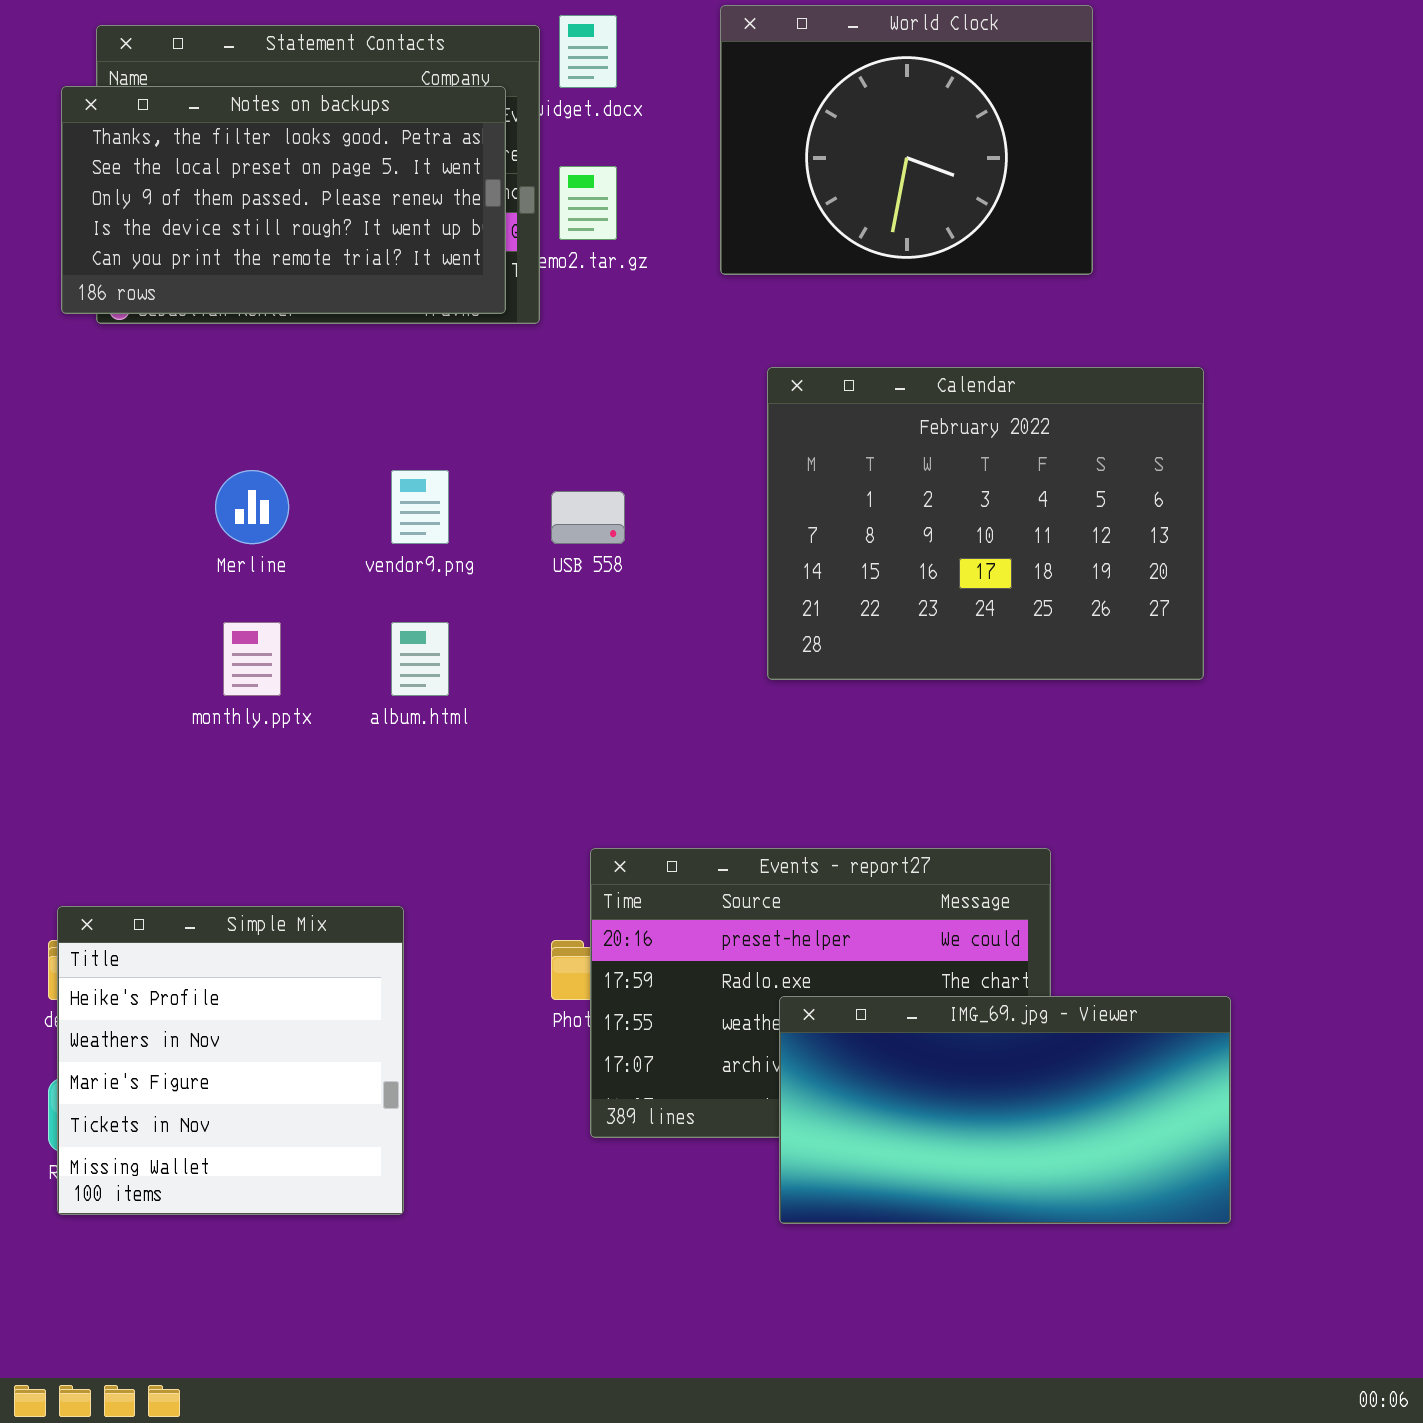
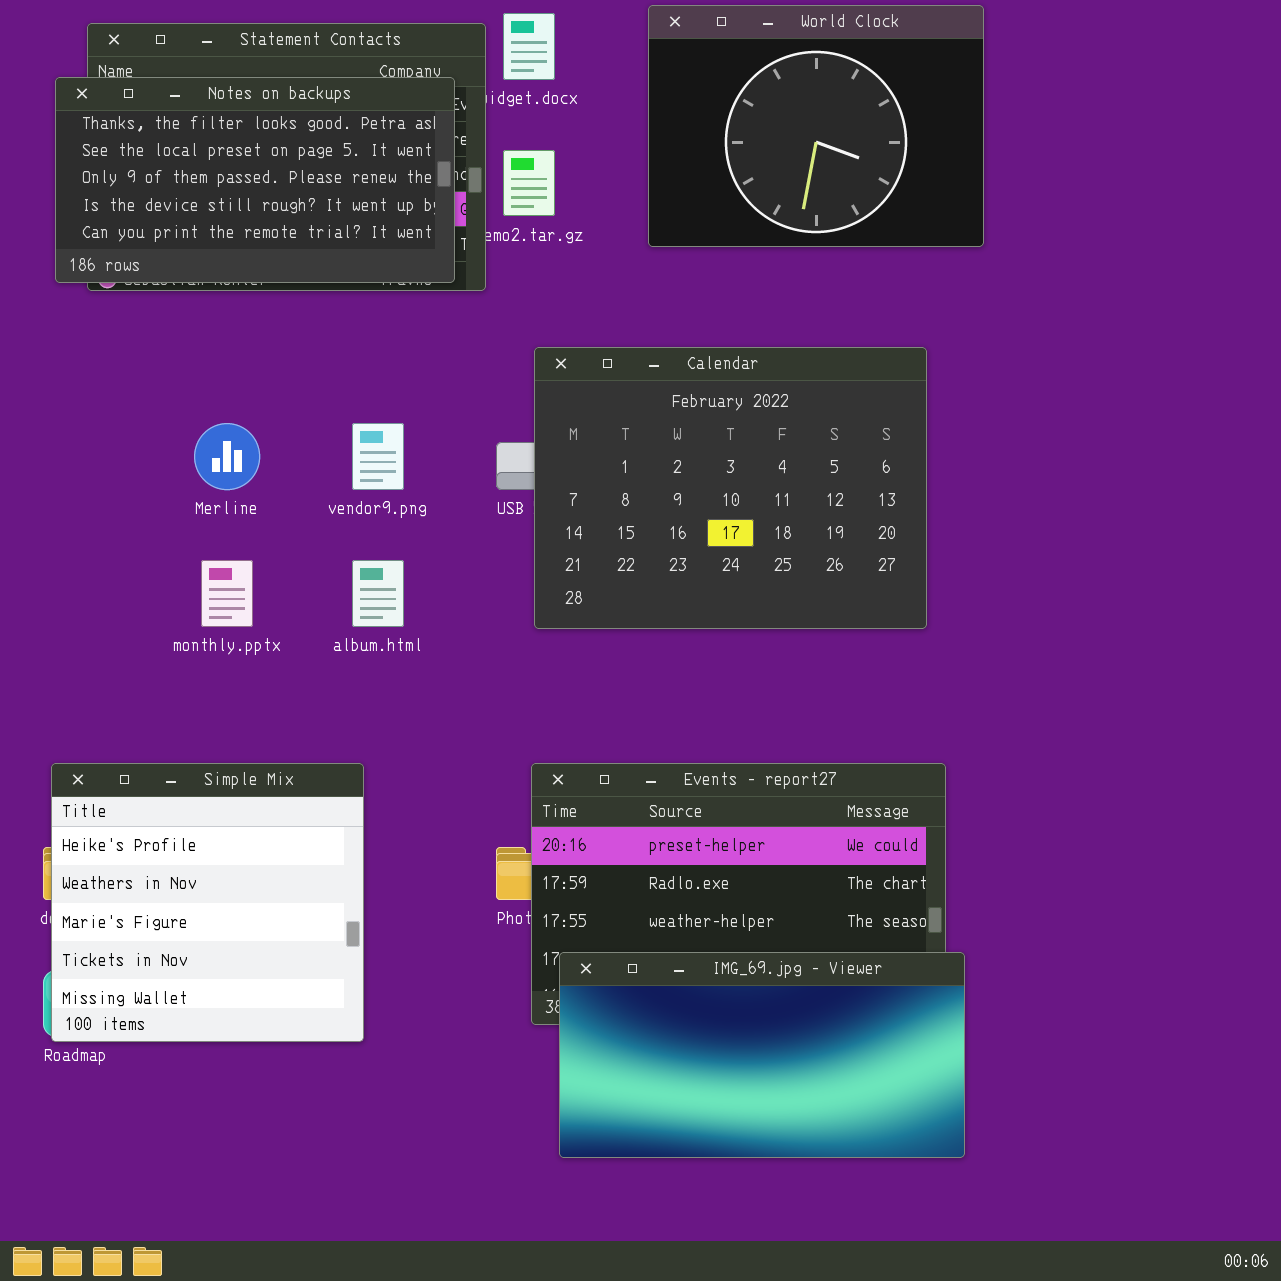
Calendar: [767,367,1204,680] -> [534,347,927,629], moved
Simple Mix: [57,906,404,1215] -> [51,763,364,1042], moved
IMG_69.jpg - Viewer: [779,996,1231,1224] -> [559,952,965,1158], moved

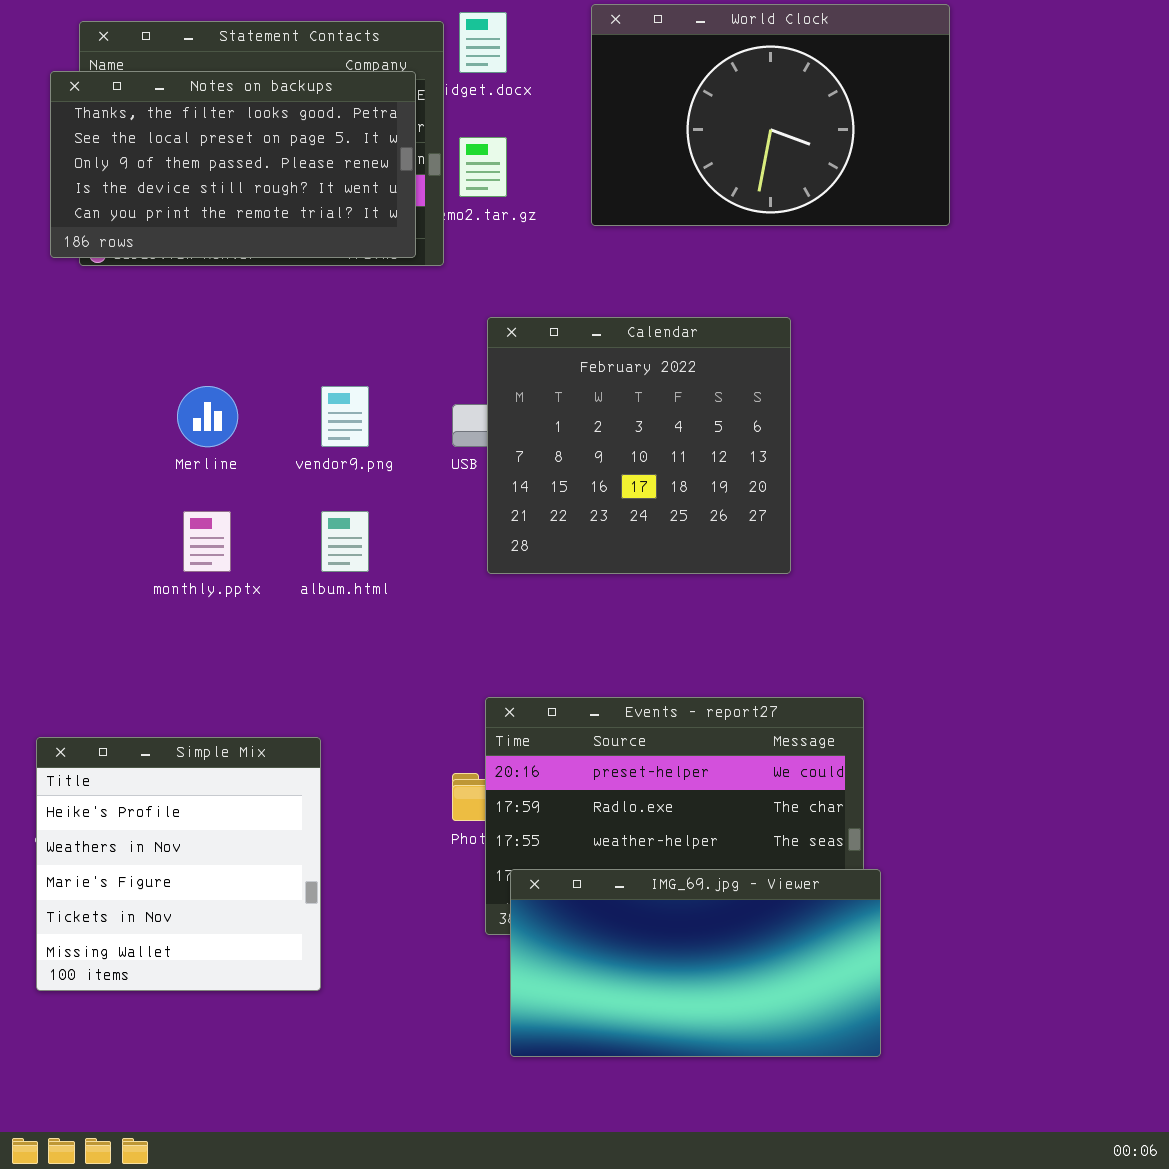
World Clock: [648,5,984,247] -> [591,4,950,226], resized
Calendar: [534,347,927,629] -> [487,317,791,574], resized
Simple Mix: [51,763,364,1042] -> [36,737,321,991], moved

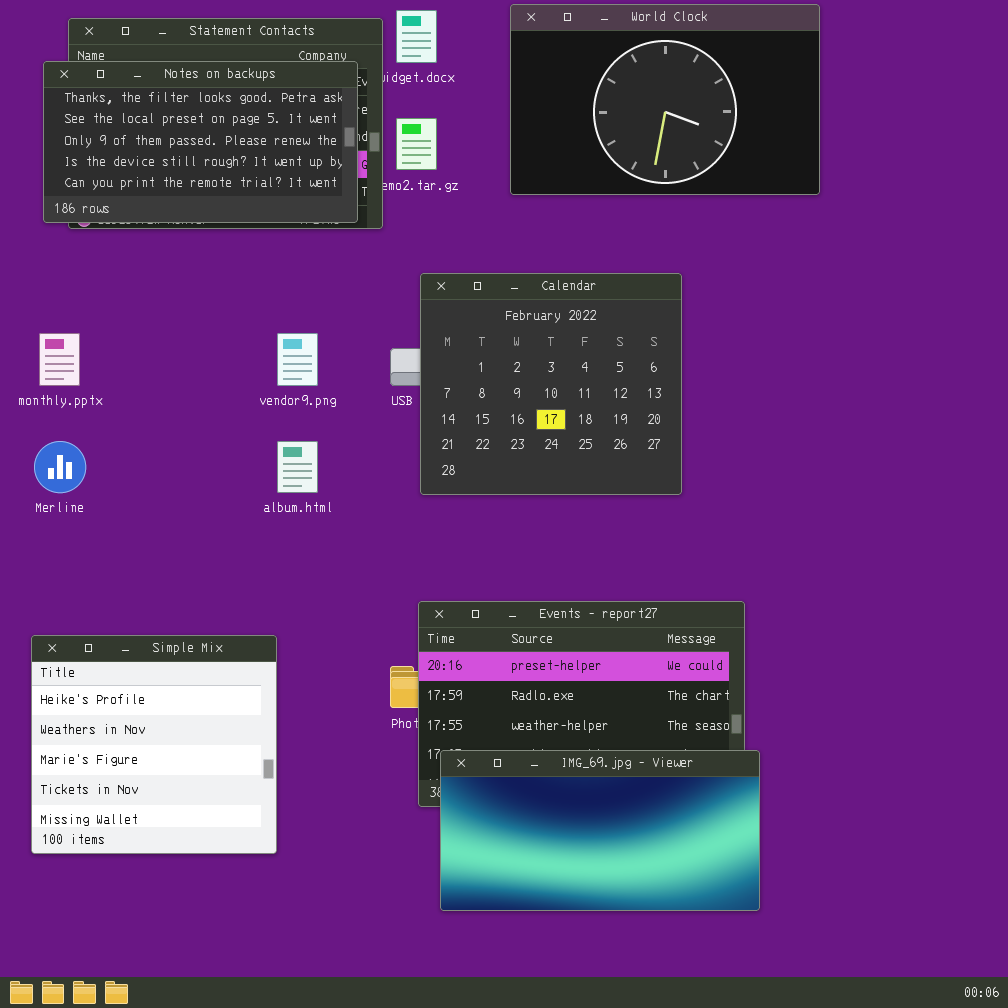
Merline: [177,386,238,447] -> [34,441,86,493], moved
monthly.pptx: [183,511,231,572] -> [39,333,80,386], moved

